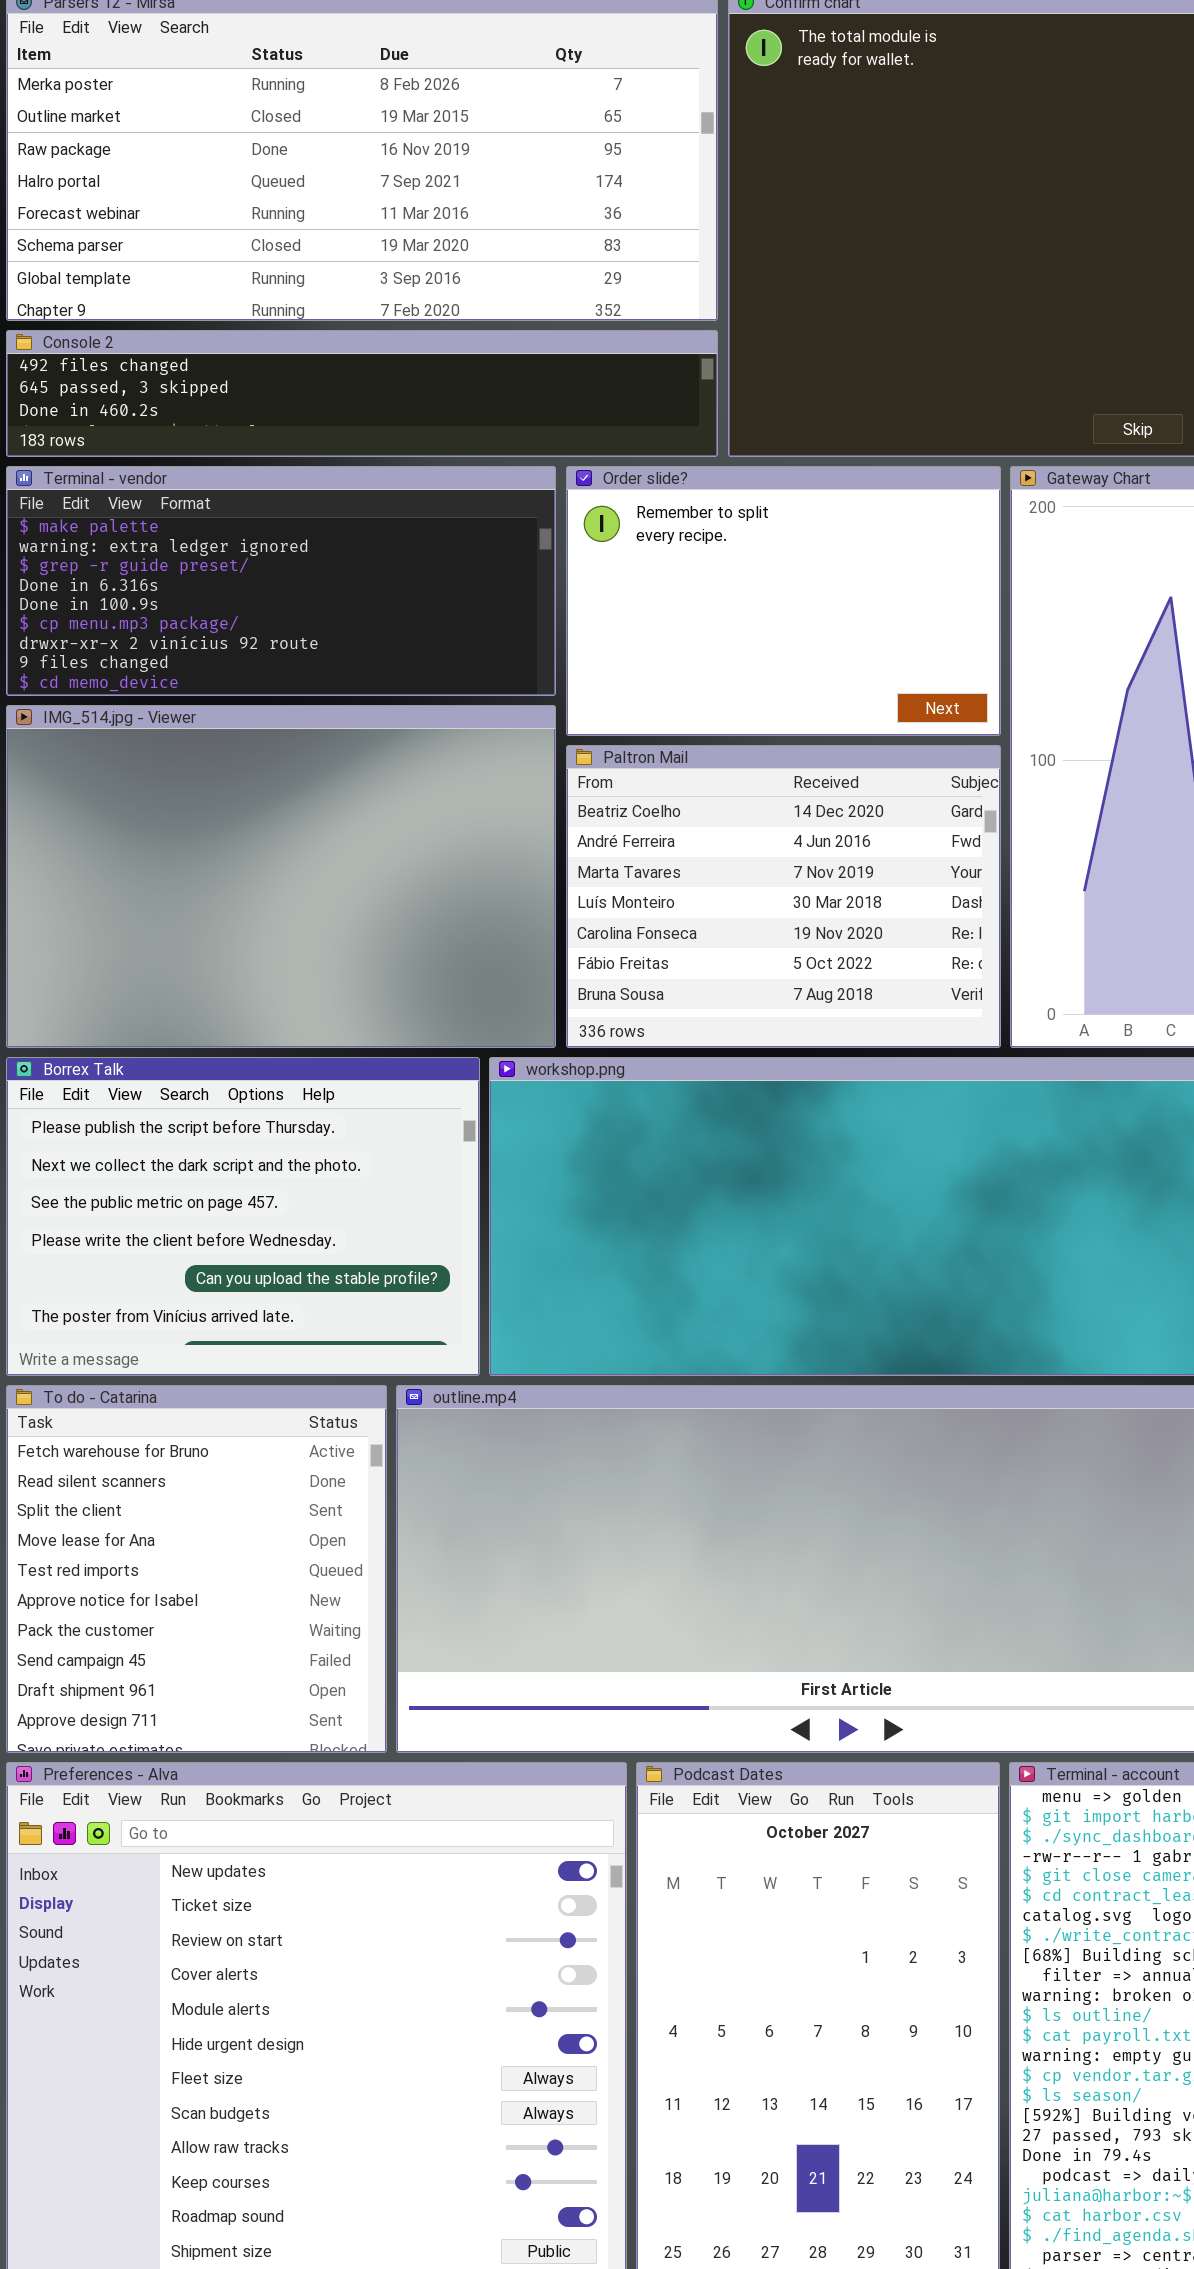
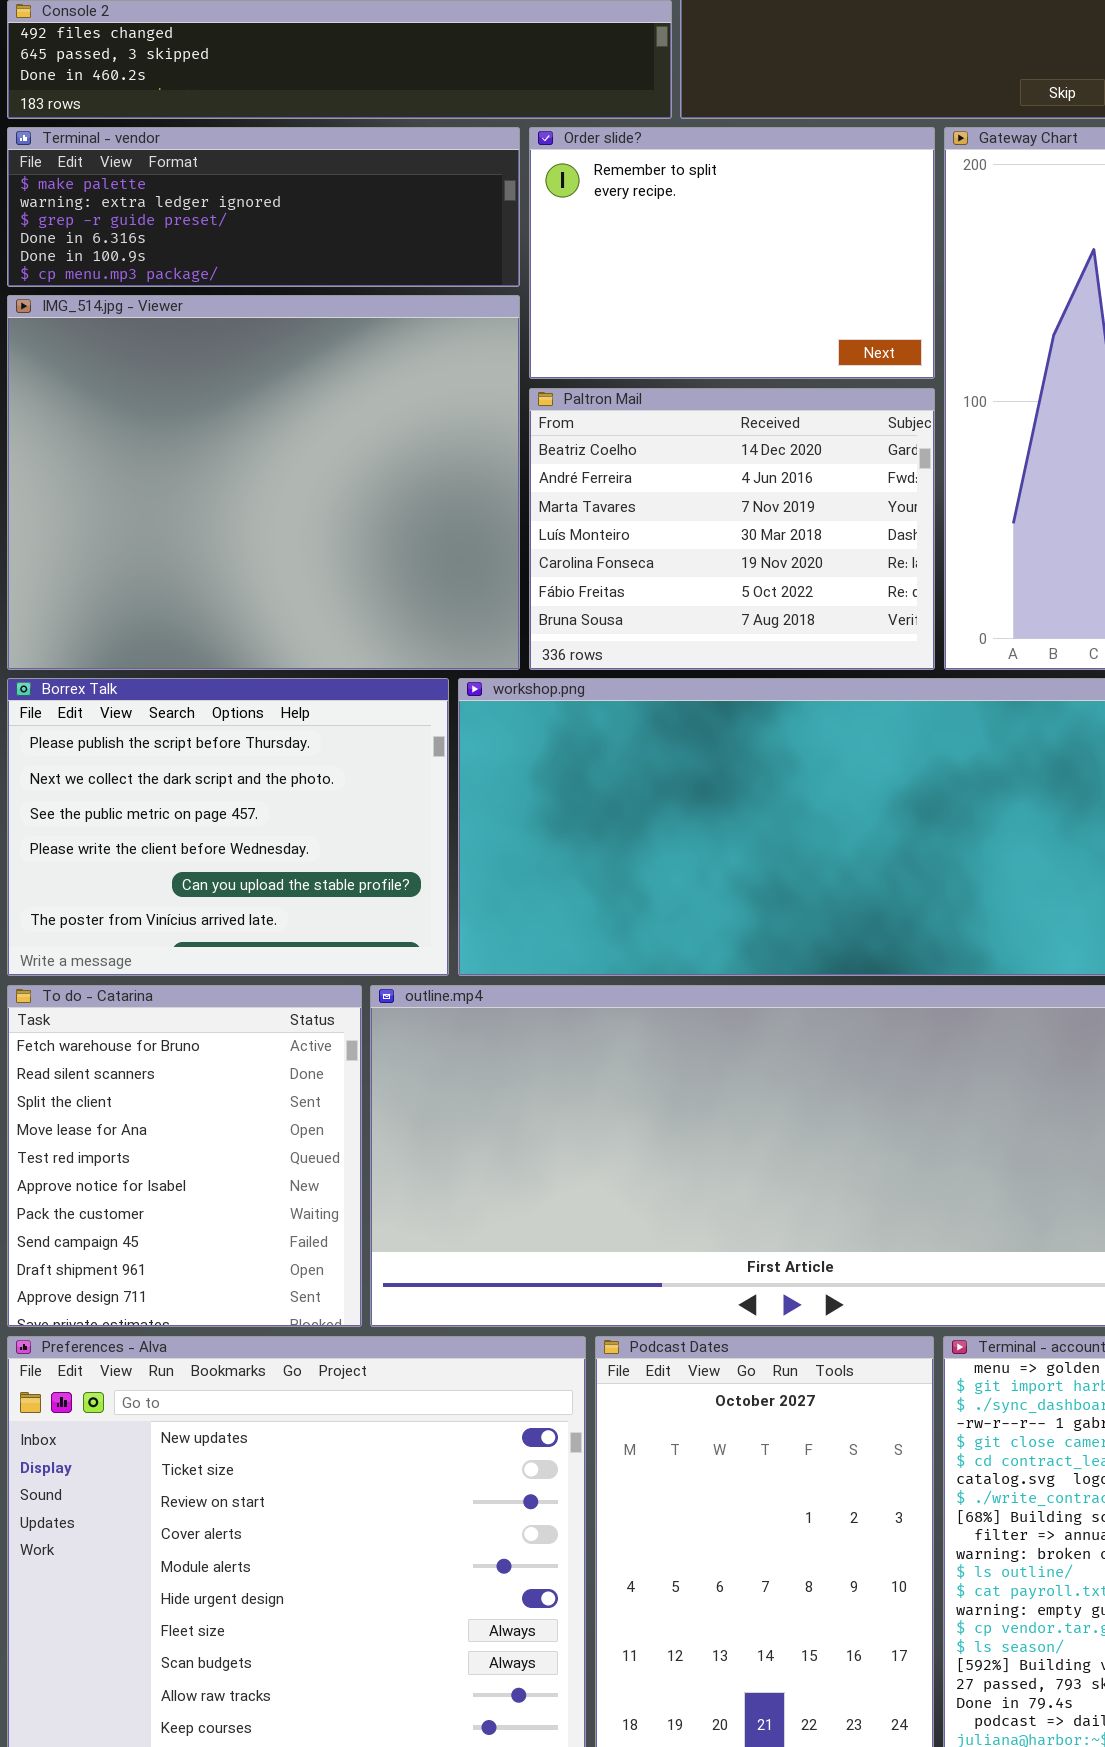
Terminal - vendor: [6,466,556,696] -> [7,127,520,287], resized
IMG_514.jpg - Viewer: [6,705,556,1048] -> [7,295,520,670], resized

